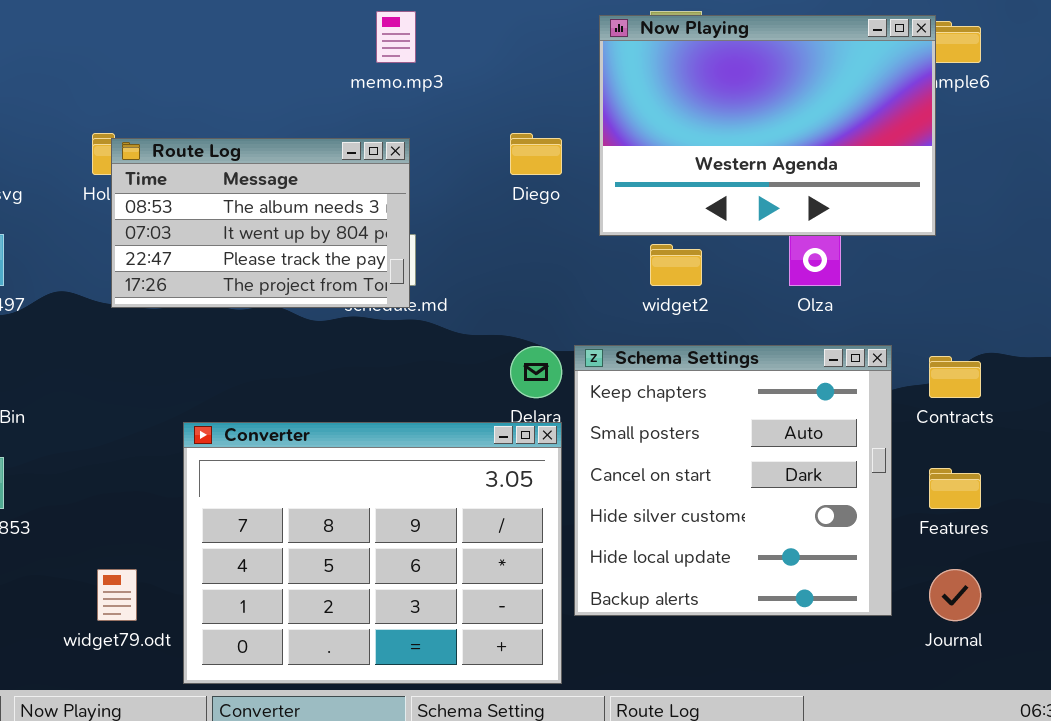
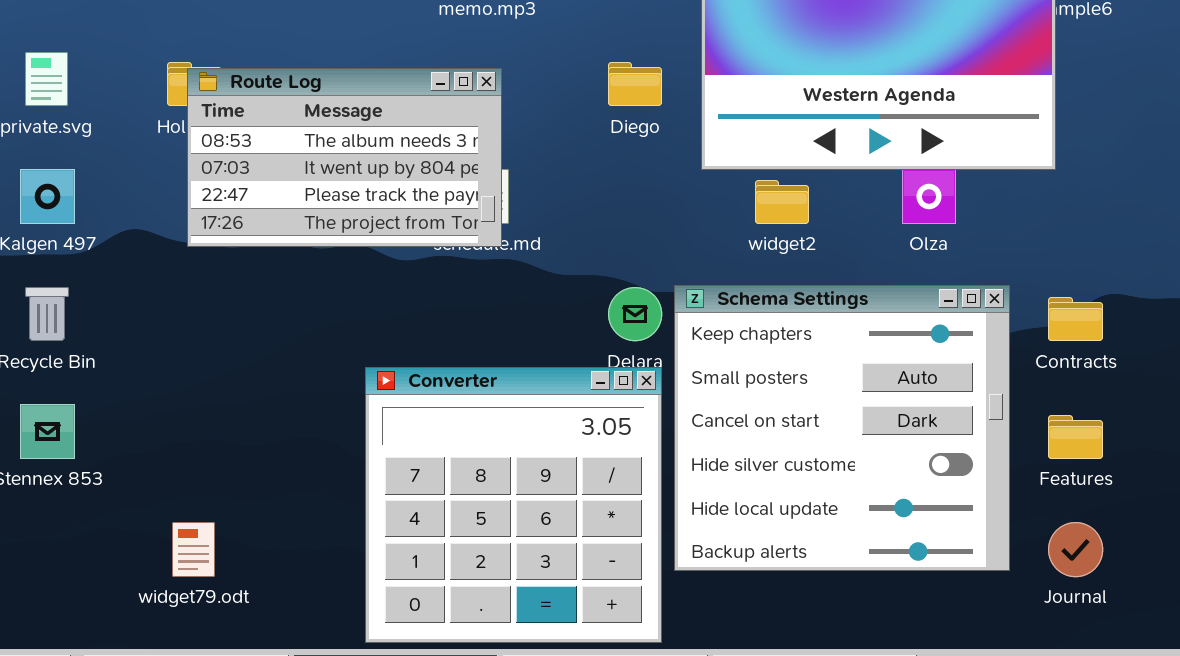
Converter: [183,422,562,684] -> [365,367,662,643], resized

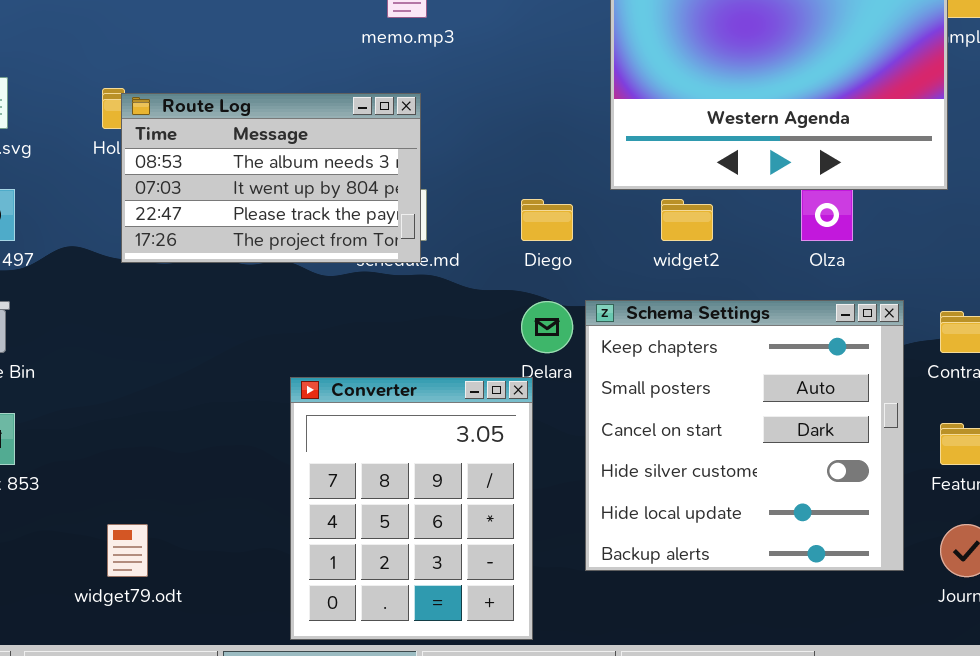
Diego: [608,62,662,106] -> [521,199,573,241], moved
Converter: [365,367,662,643] -> [290,377,533,640], resized

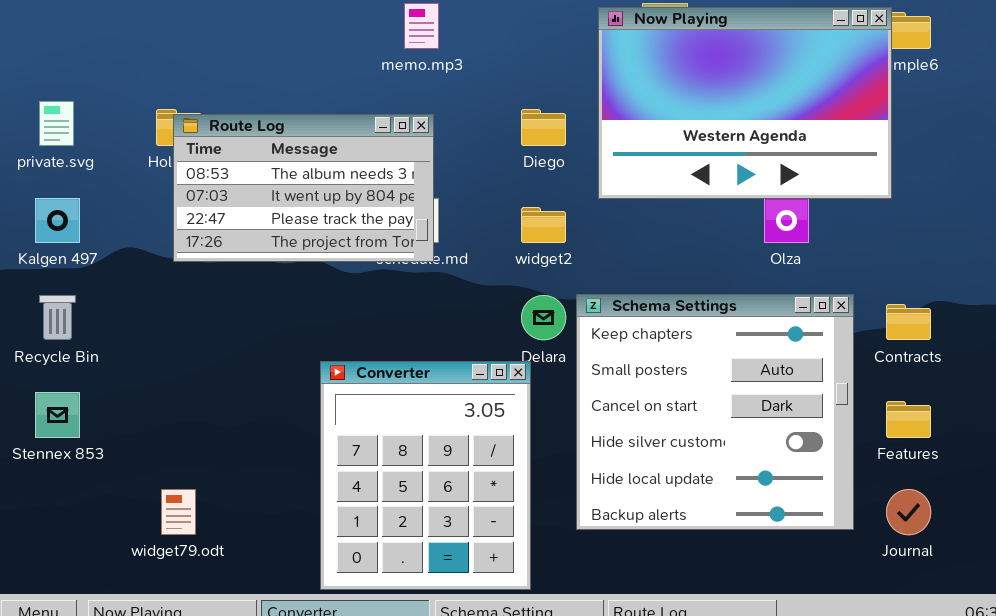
Diego: [521,199,573,241] -> [521,109,566,146], moved
widget2: [661,199,713,241] -> [521,207,566,243], moved

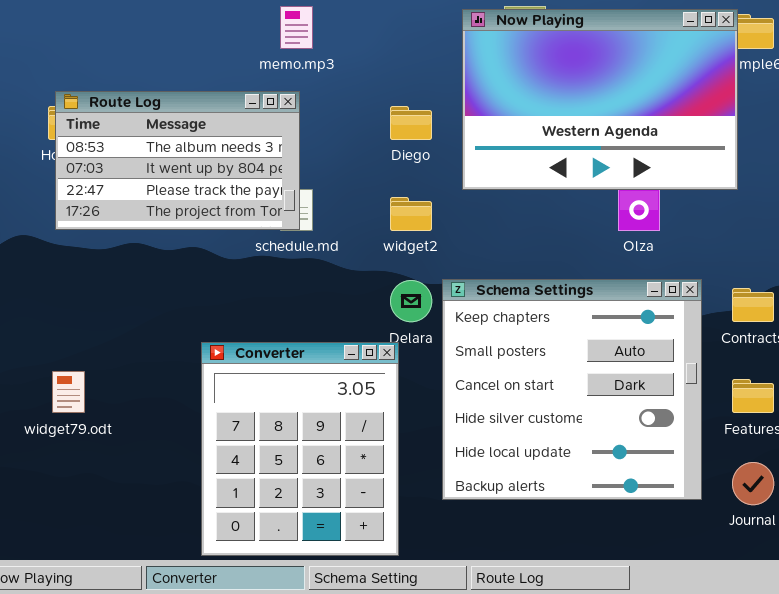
Route Log: [173,114,434,262] -> [55,91,300,230], moved
widget79.odt: [161,489,196,535] -> [52,371,85,413], moved

